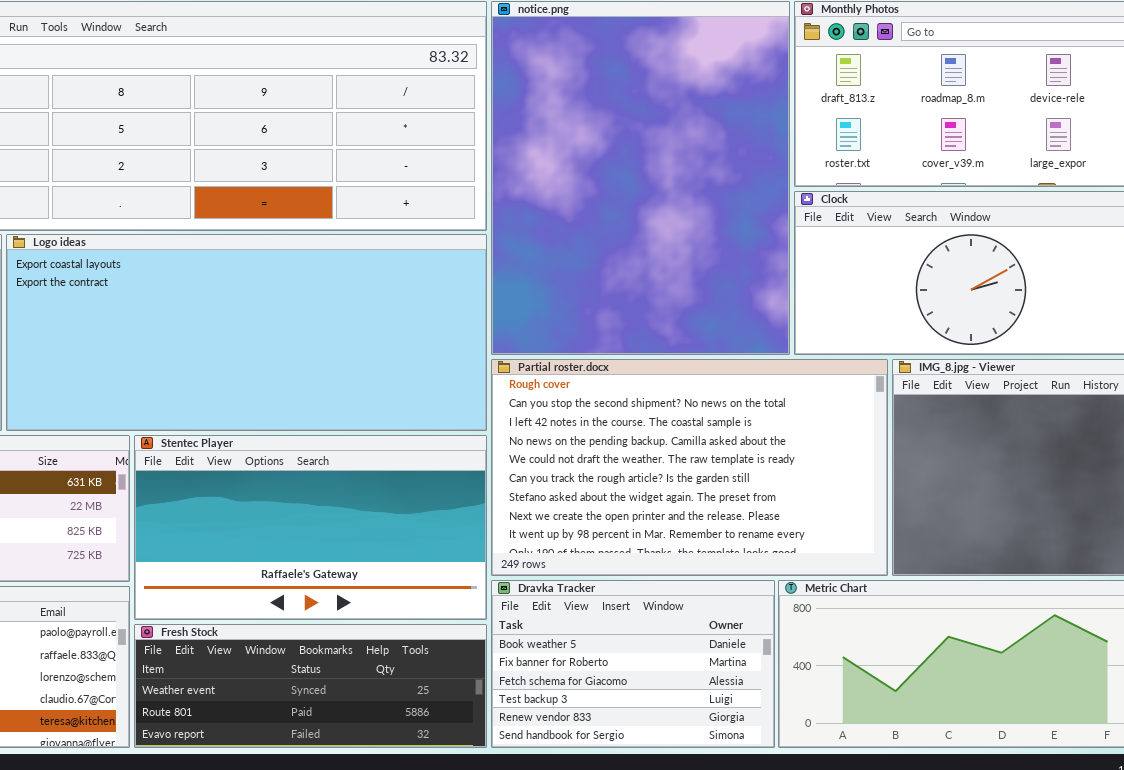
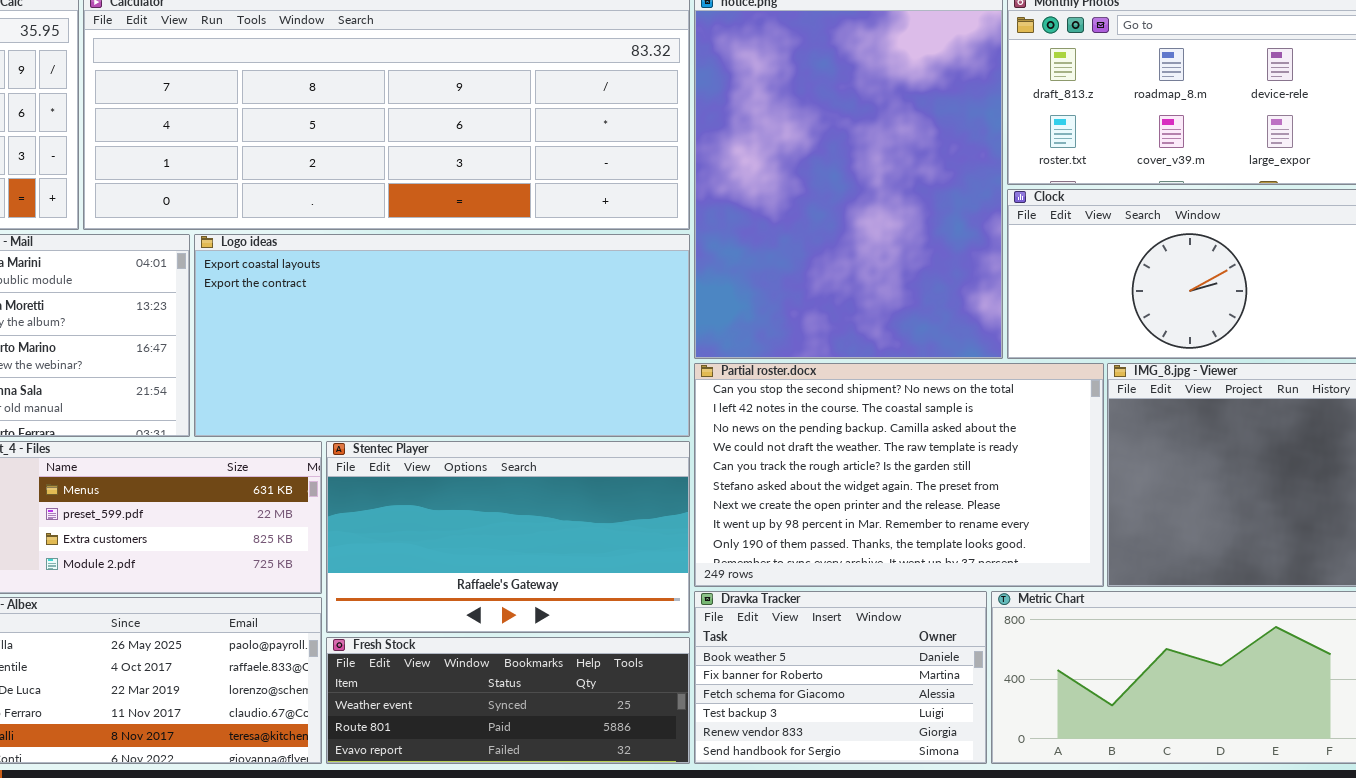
Partial roster.docx: [491,359,888,576] -> [694,363,1104,587], scrolled down 1 row

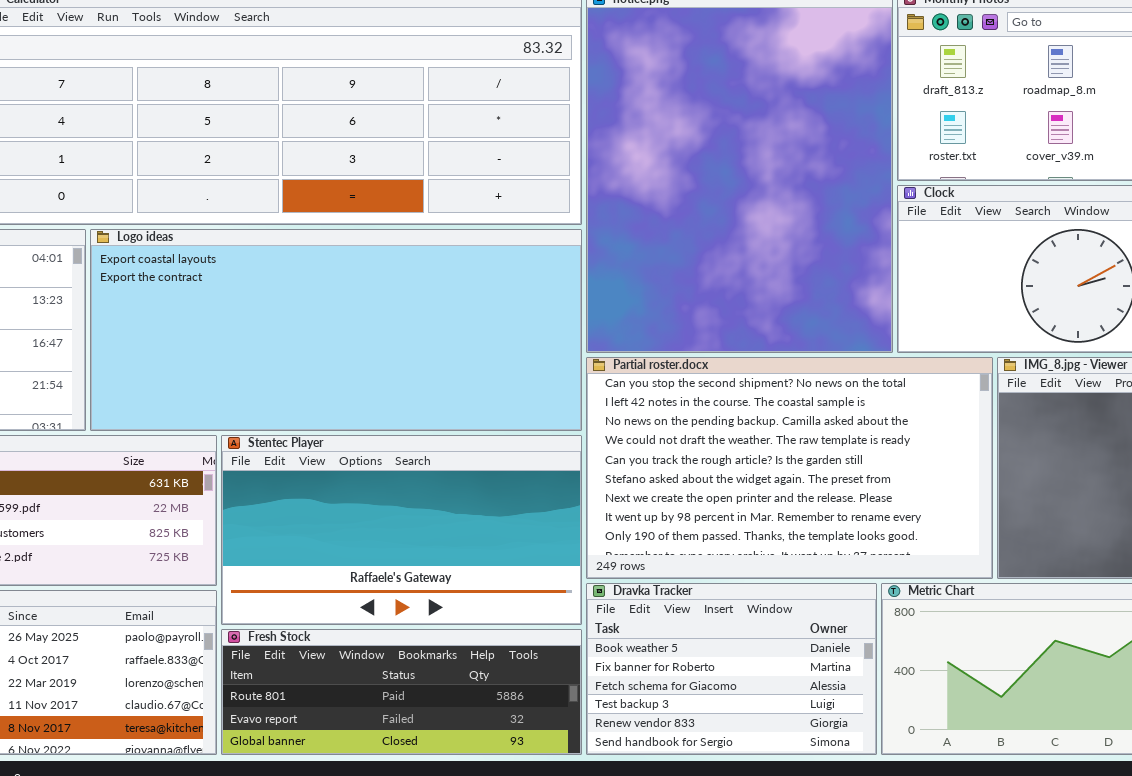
Fresh Stock: [326,637,690,764] -> [221,629,582,755], scrolled down 1 row

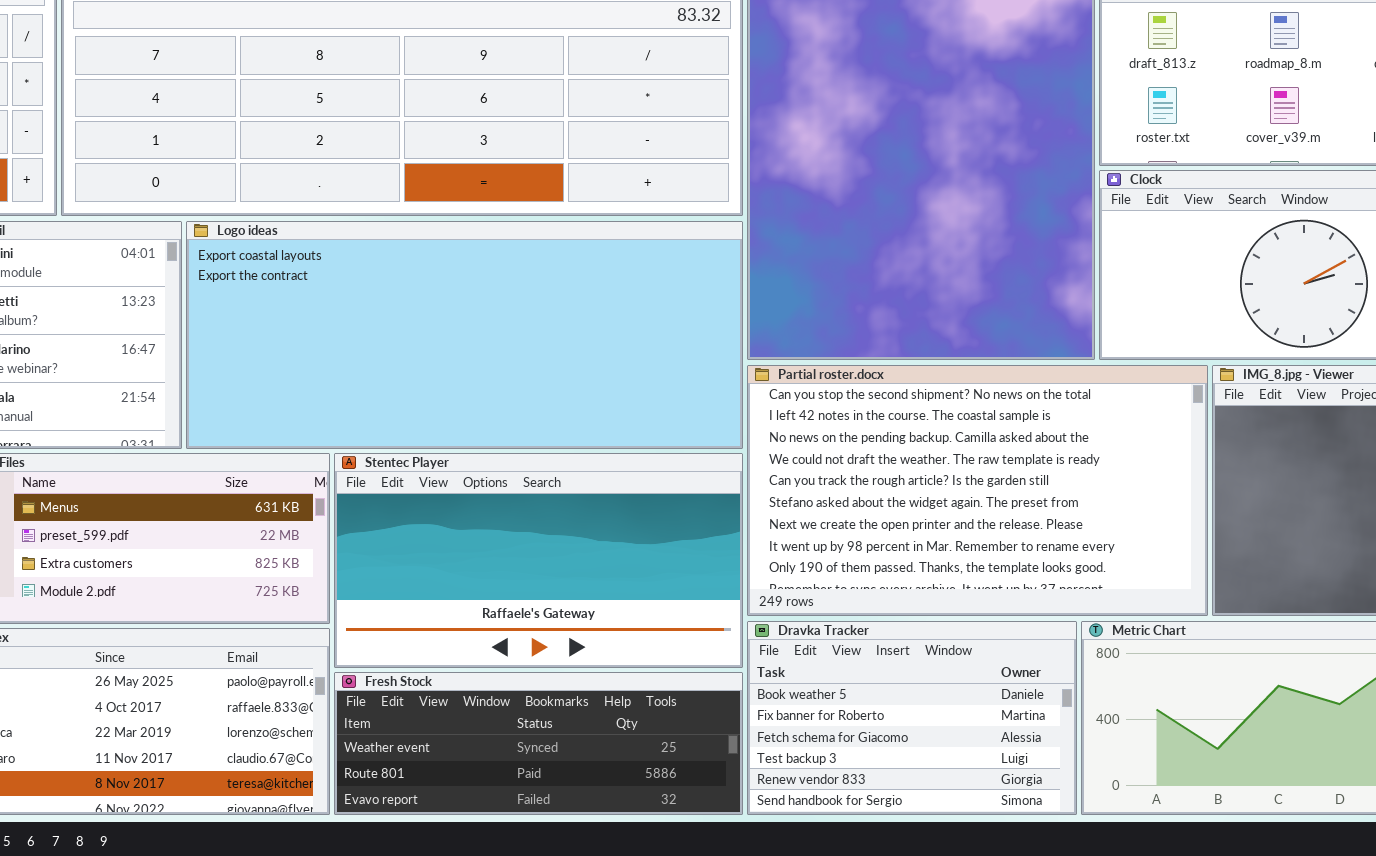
Fresh Stock: [221,629,582,755] -> [334,672,743,815], scrolled up 1 row

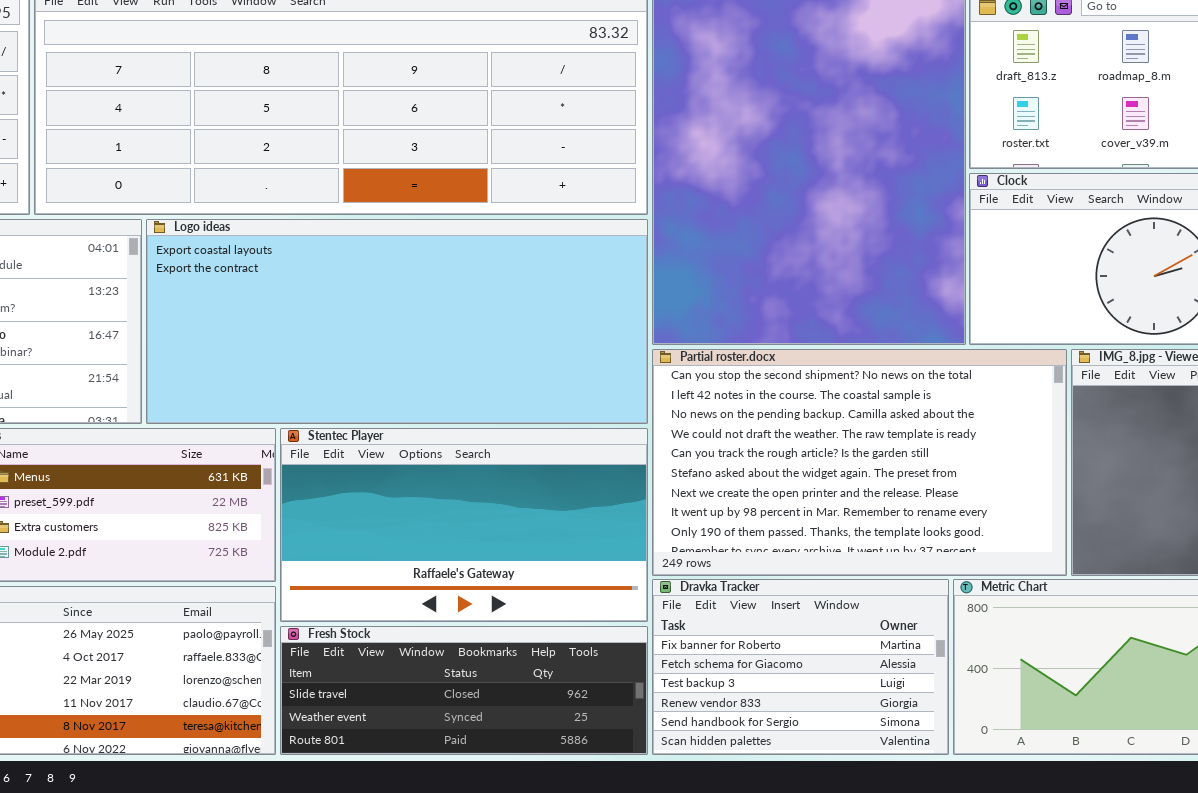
Dravka Tracker: [747,621,1077,815] -> [652,579,949,755], scrolled down 1 row
Fresh Stock: [334,672,743,815] -> [280,626,648,755], scrolled up 1 row

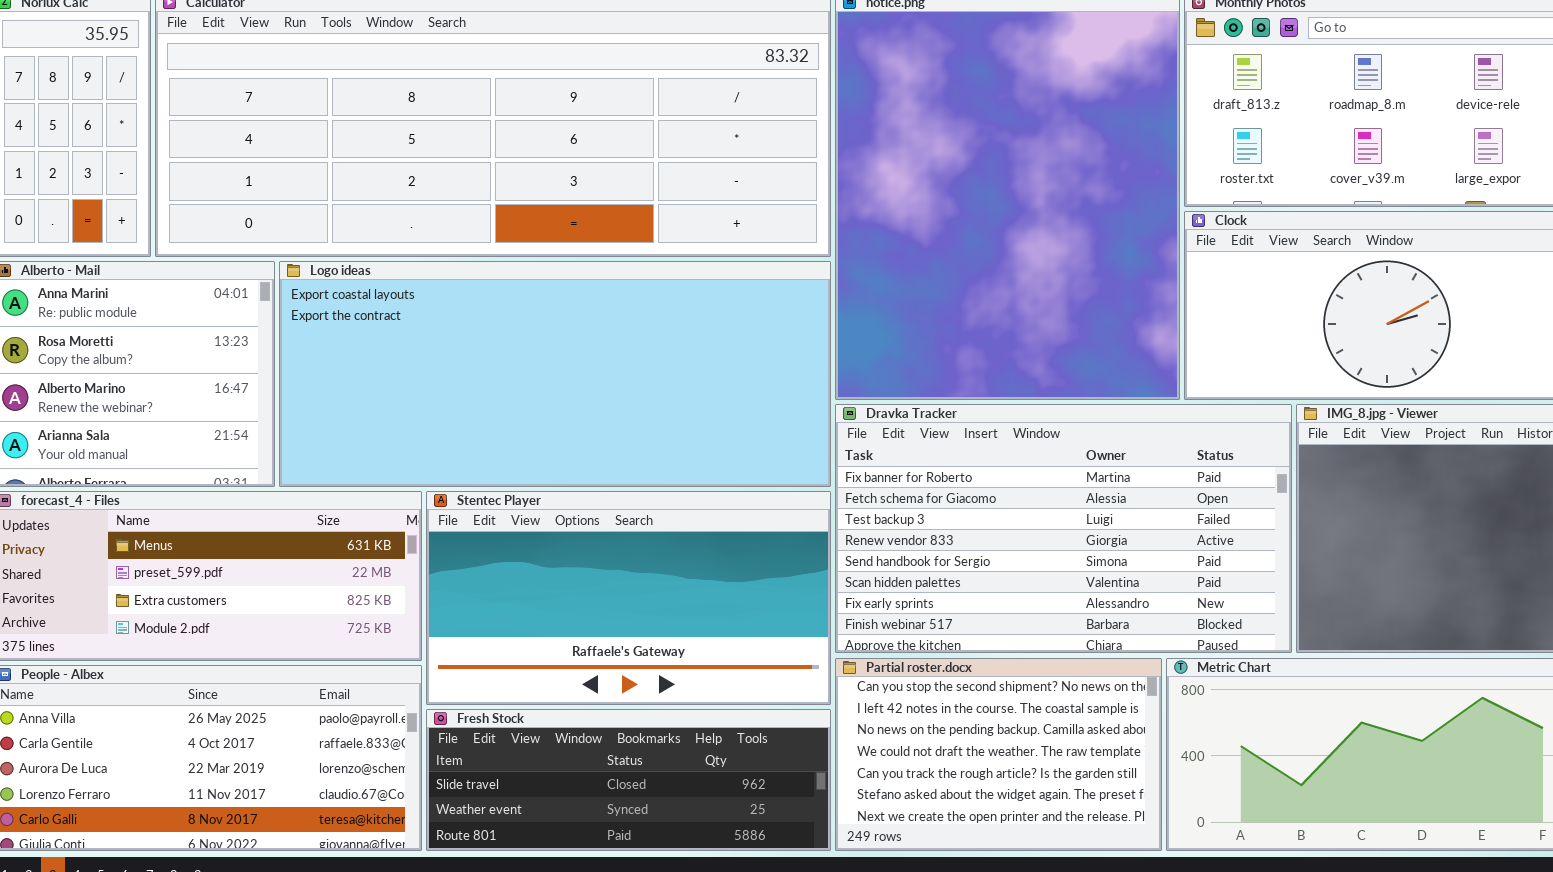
Partial roster.docx: [652,349,1067,576] -> [835,658,1162,851], moved, resized
Dravka Tracker: [652,579,949,755] -> [835,404,1292,653], moved, resized

